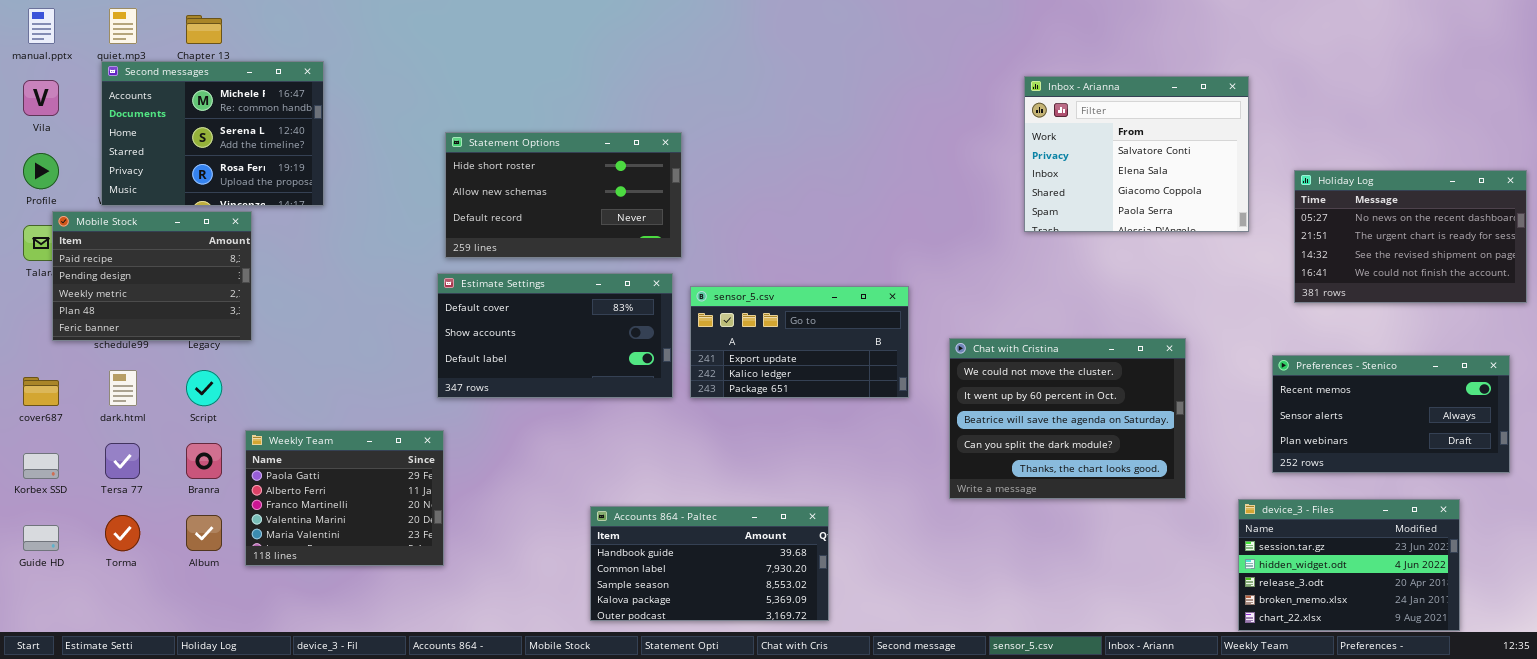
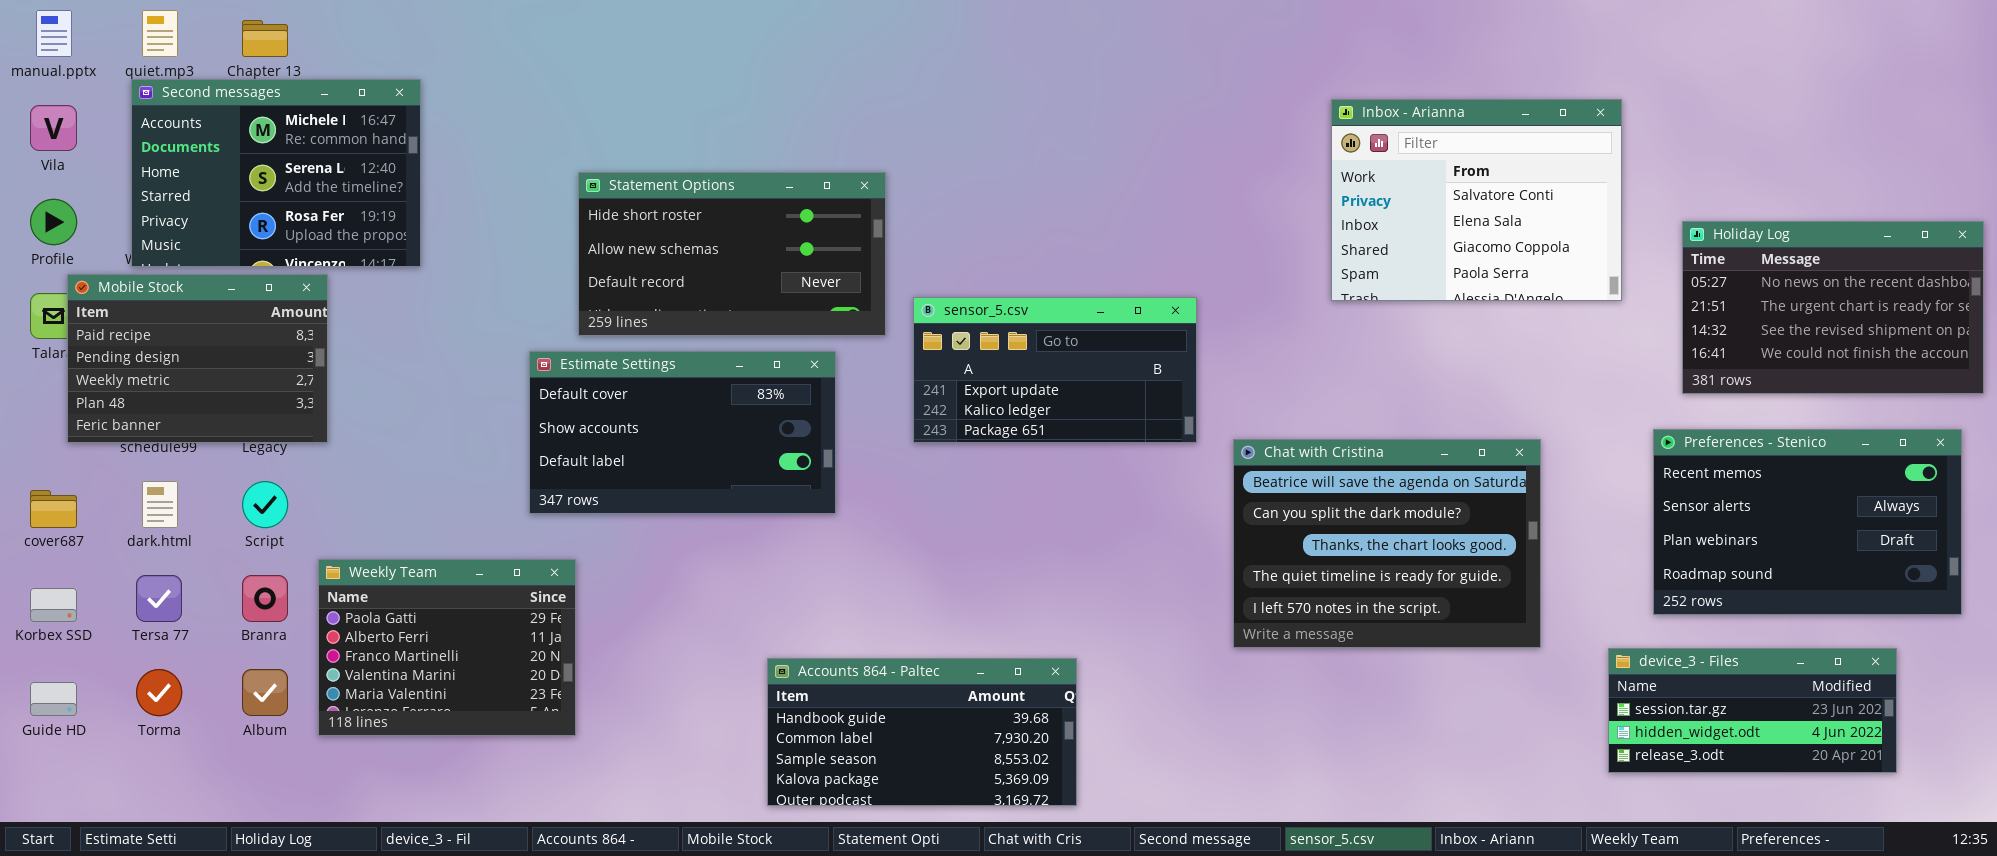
Estimate Settings: [437,273,673,398] -> [529,351,836,514], moved
sensor_5.csv: [690,286,909,398] -> [913,297,1197,443], moved
Chat with Cristina: [949,338,1186,499] -> [1233,439,1541,648], scrolled down 2 rows
Preferences - Stenico: [1272,355,1510,473] -> [1653,429,1962,615], resized
device_3 - Files: [1238,499,1460,631] -> [1608,648,1897,773], resized

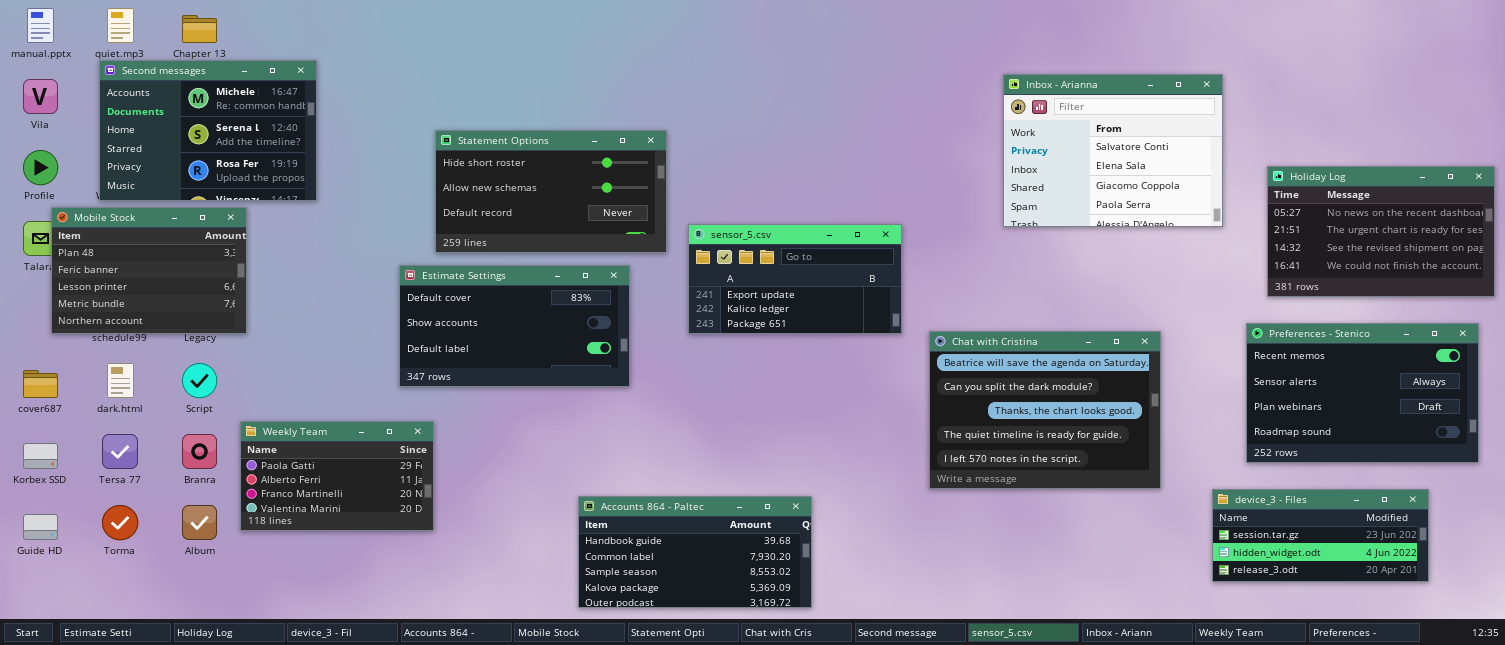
Mobile Stock: [67,274,328,443] -> [51,207,247,334], scrolled down 3 rows
Weekly Team: [318,559,576,736] -> [240,421,434,531], resized

